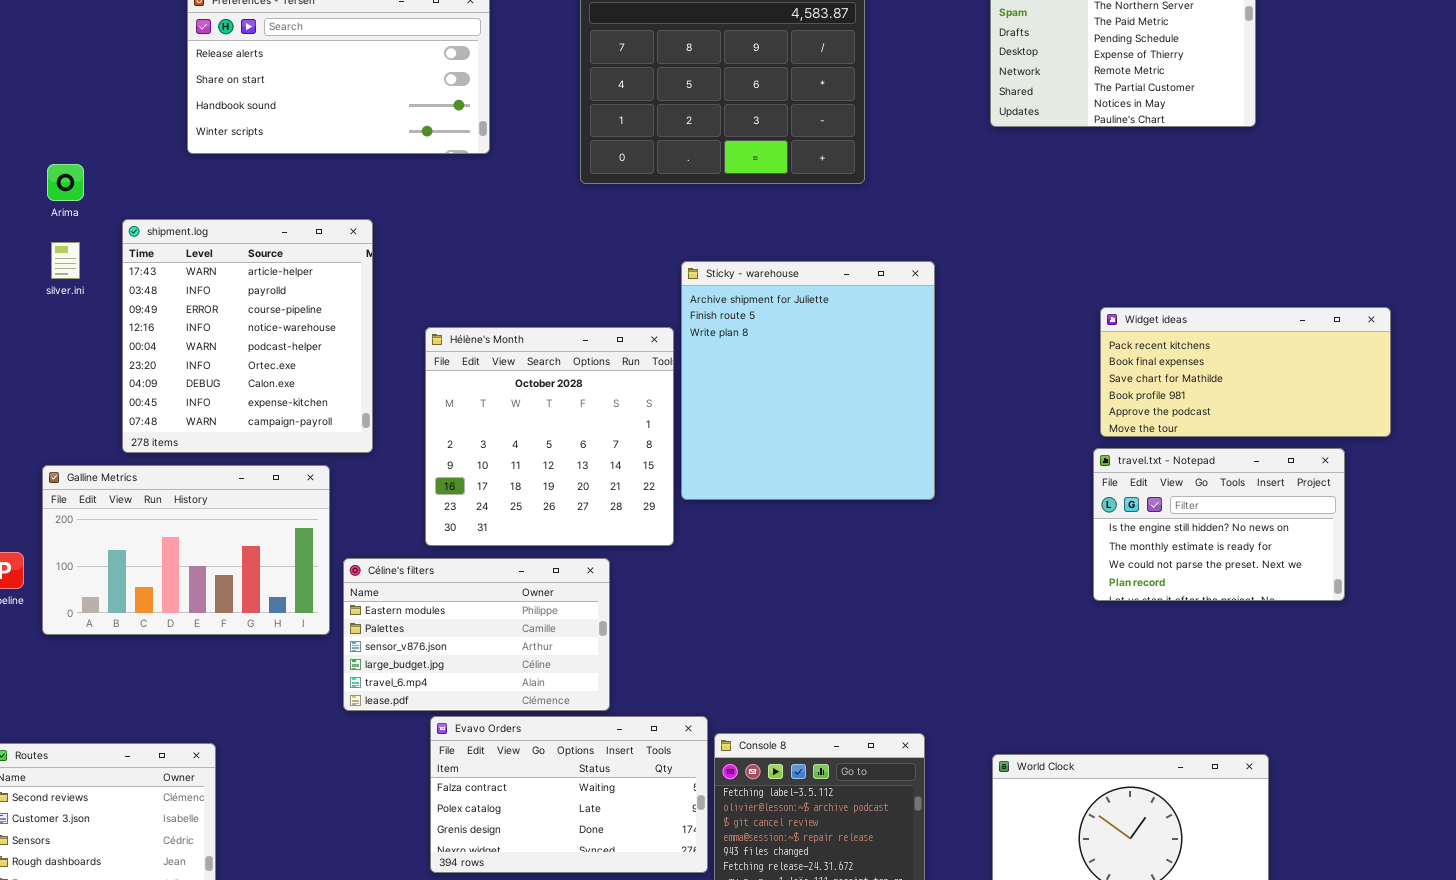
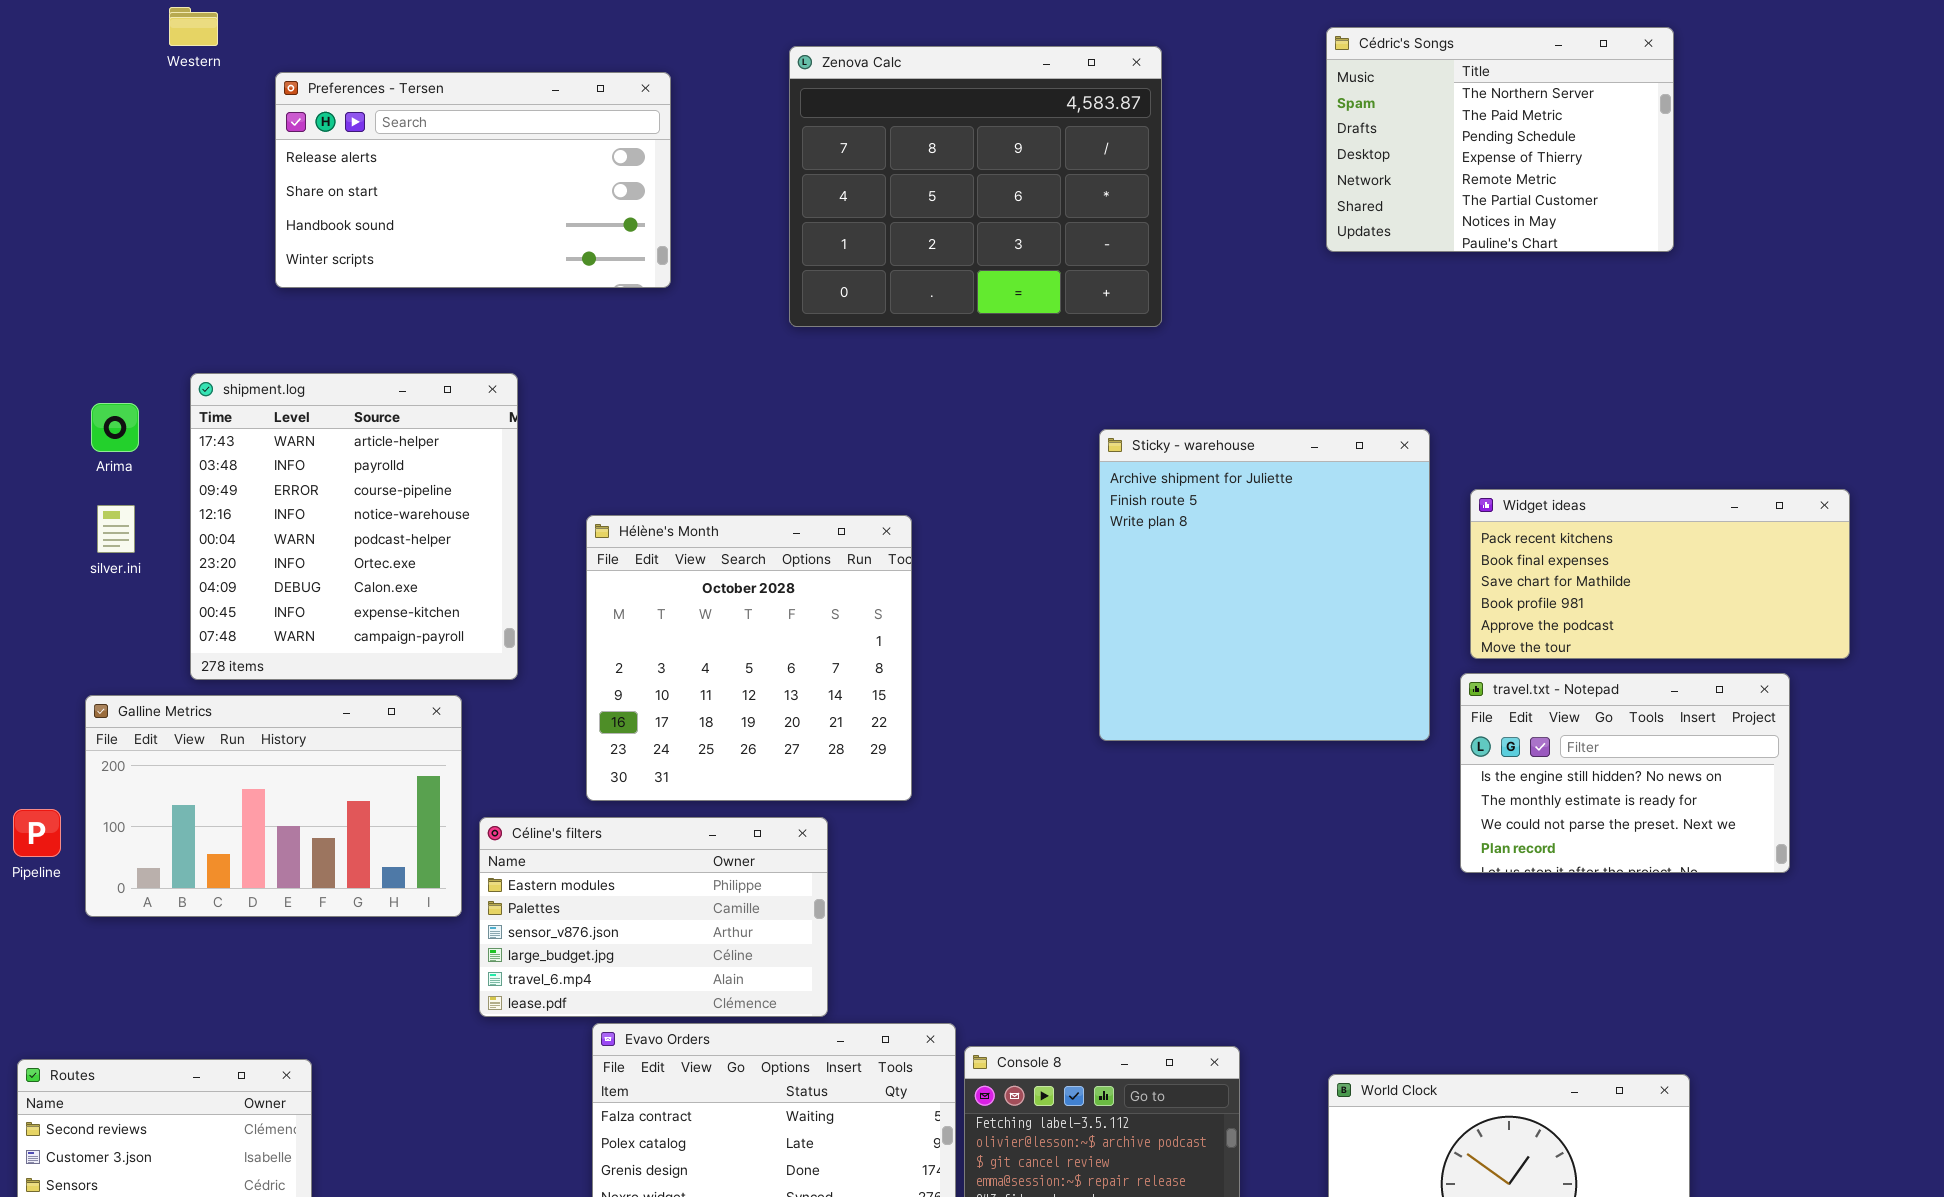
Arima: [47,164,84,201] -> [91,403,139,452], moved
silver.ini: [51,242,80,279] -> [97,505,135,553], moved
Sticky - warehouse: [681,261,935,500] -> [1099,429,1430,741], moved

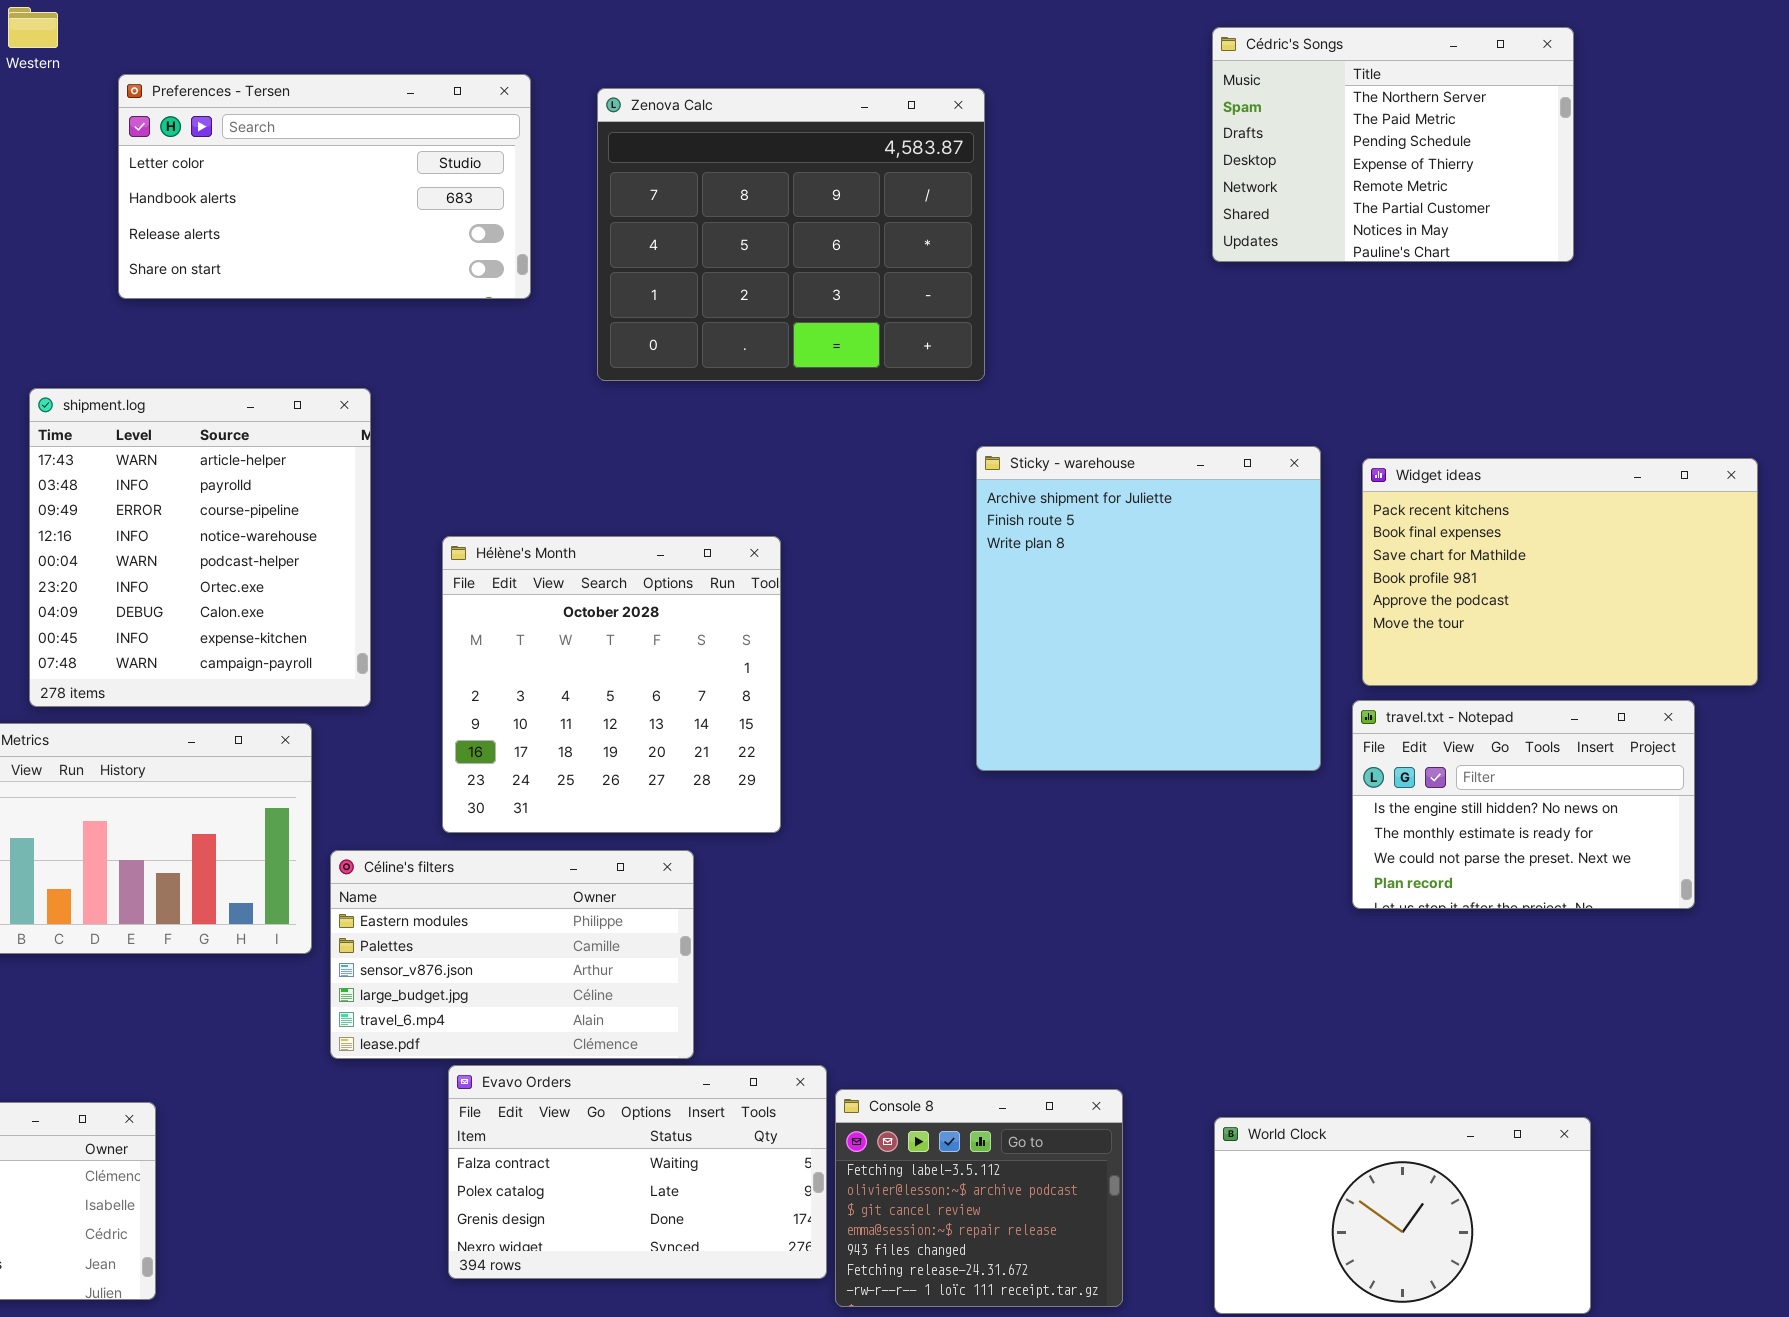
Zenova Calc: [789,46,1162,327] -> [597,88,985,381], moved
Preferences - Tersen: [275,72,671,288] -> [118,74,531,299], scrolled up 2 rows
Widget ideas: [1470,489,1850,659] -> [1362,458,1758,686], resized

